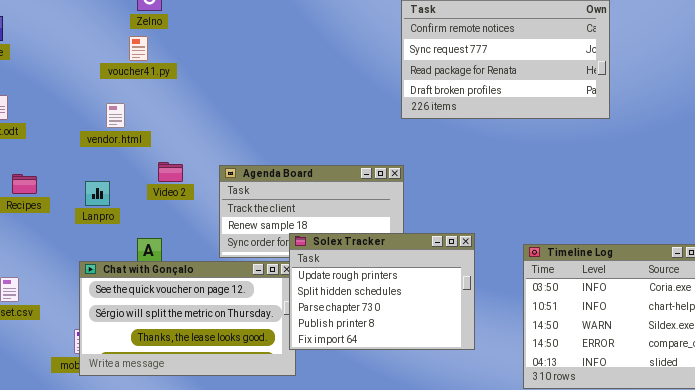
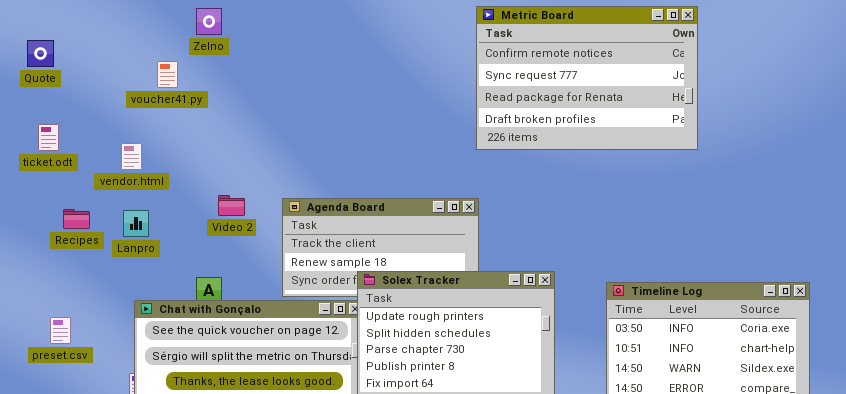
voucher41.py: [129,36,148,61] -> [157,61,178,88], moved
vendor.html: [106,103,125,128] -> [121,143,142,170], moved
Lanpro: [85,181,110,206] -> [123,210,149,237], moved

